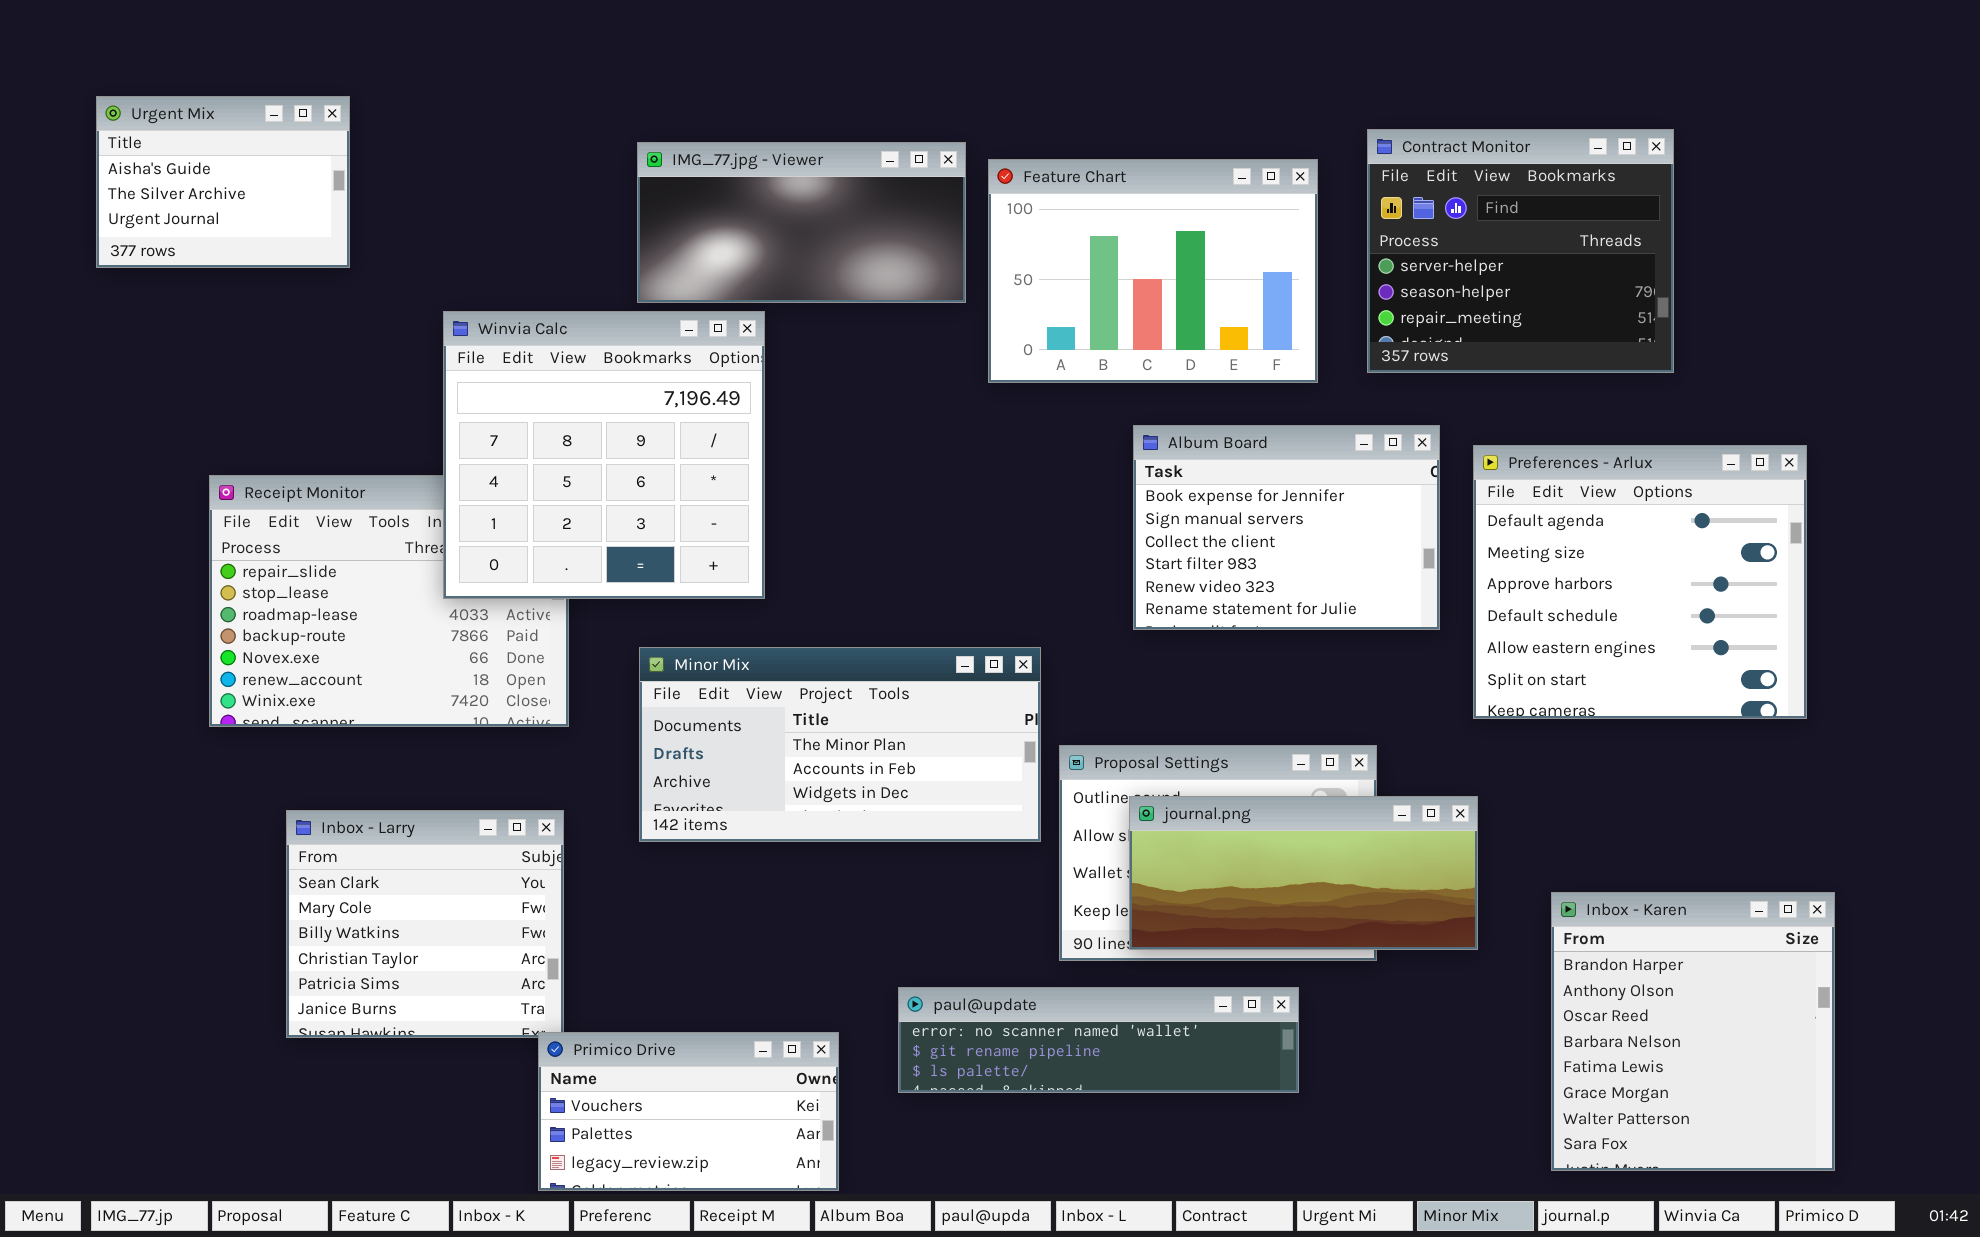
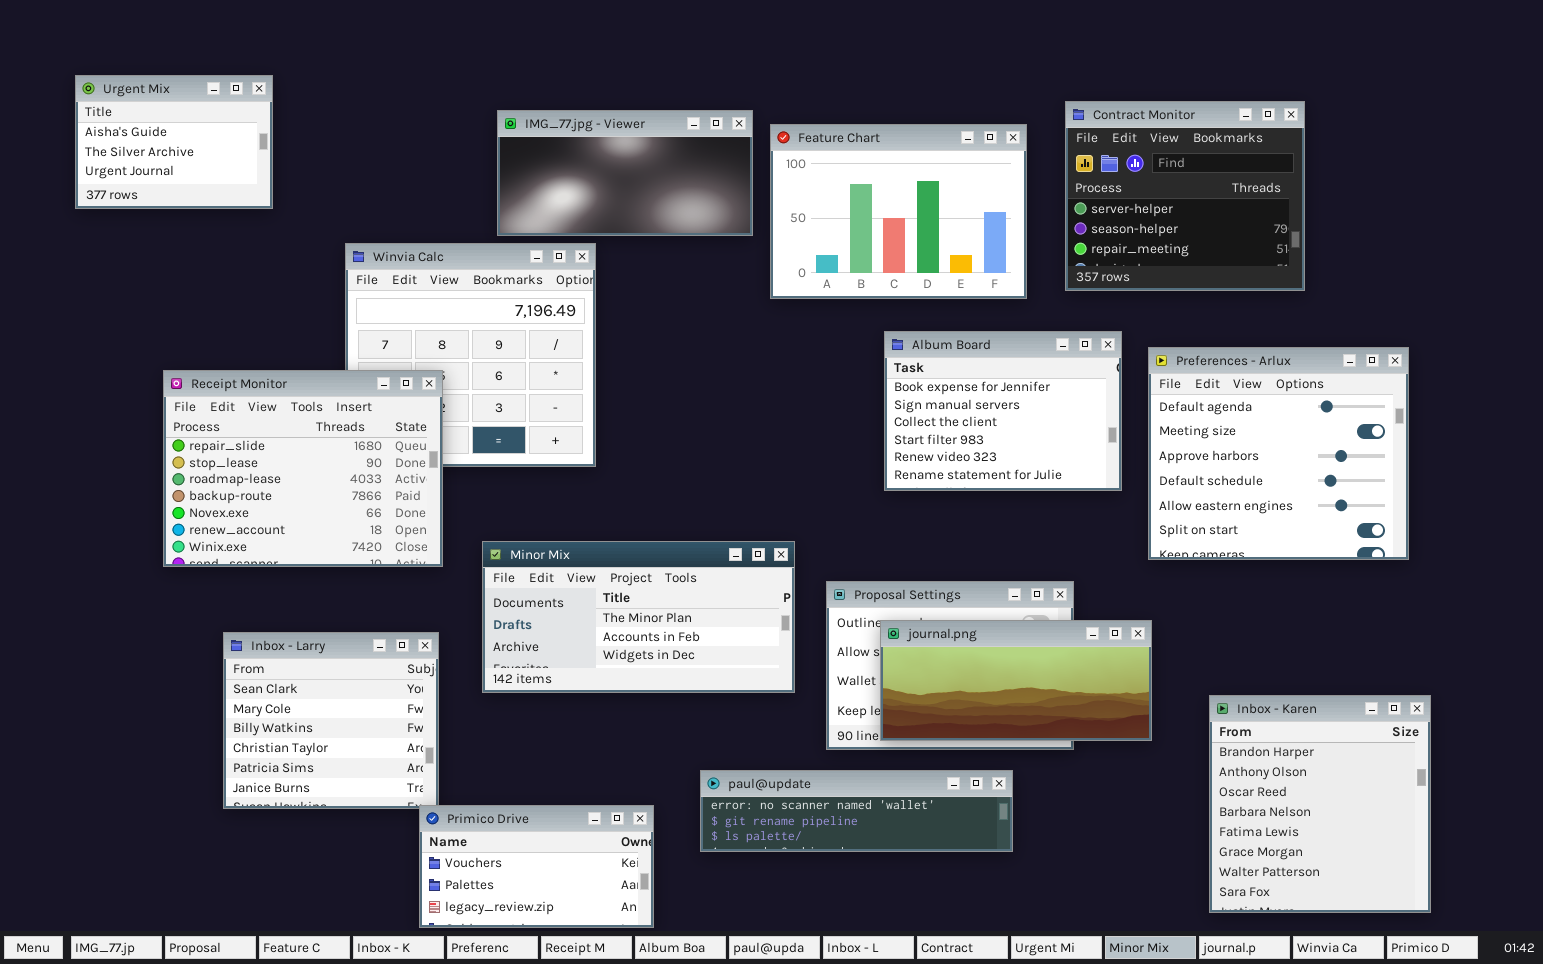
Receipt Monitor: [209,475,569,727] -> [163,370,443,567], raised
Minor Mix: [639,647,1041,842] -> [482,541,795,693], moved

